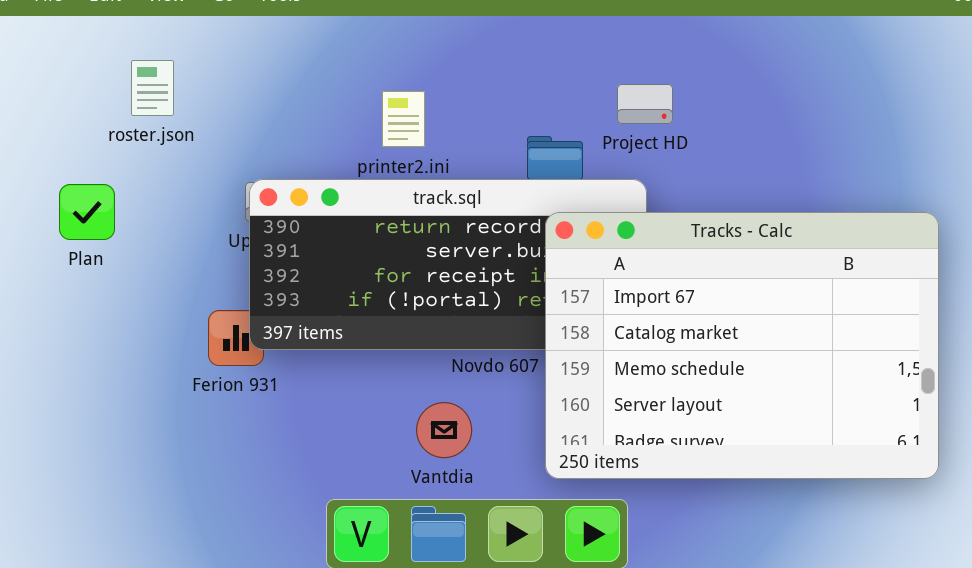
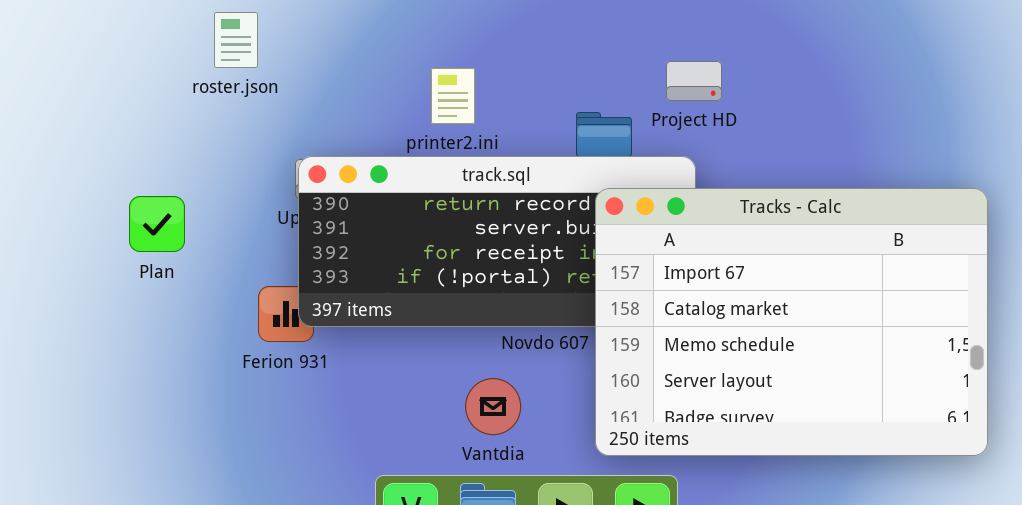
roster.json: [131,60,174,116] -> [214,12,258,68], moved
Plan: [59,184,115,240] -> [129,196,185,252], moved

